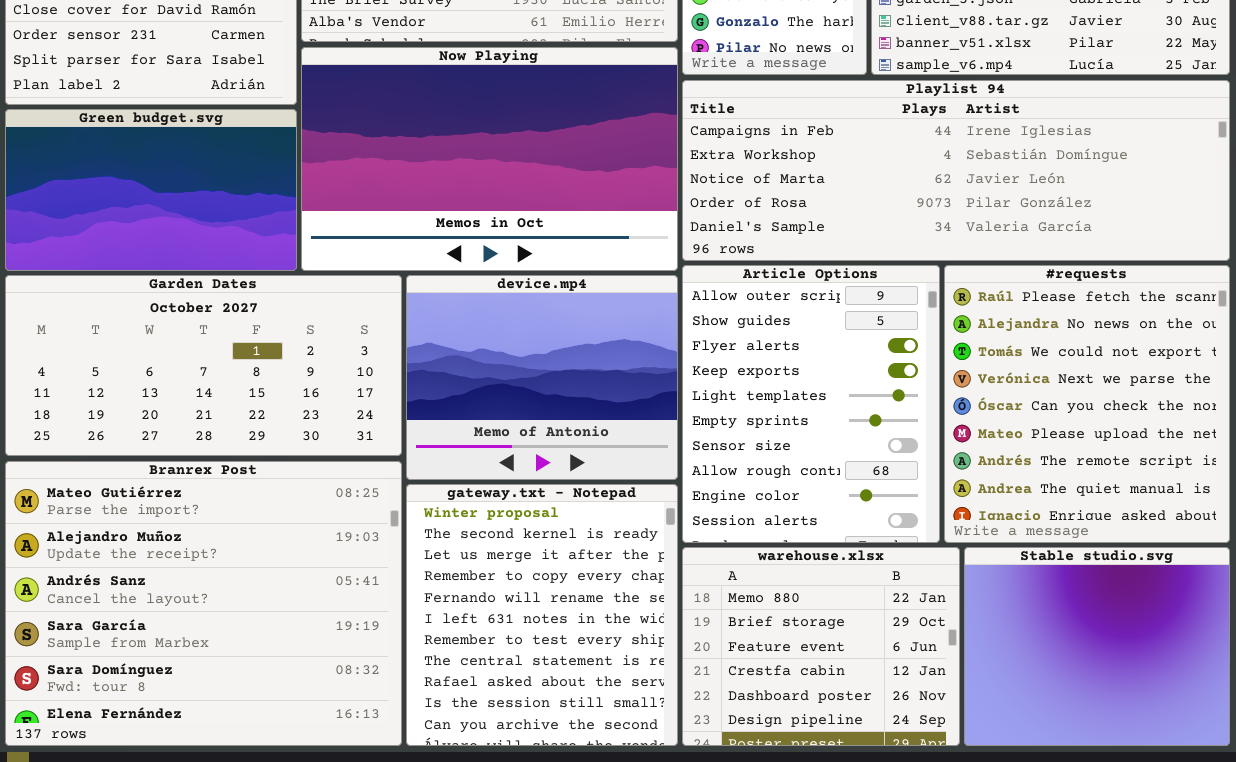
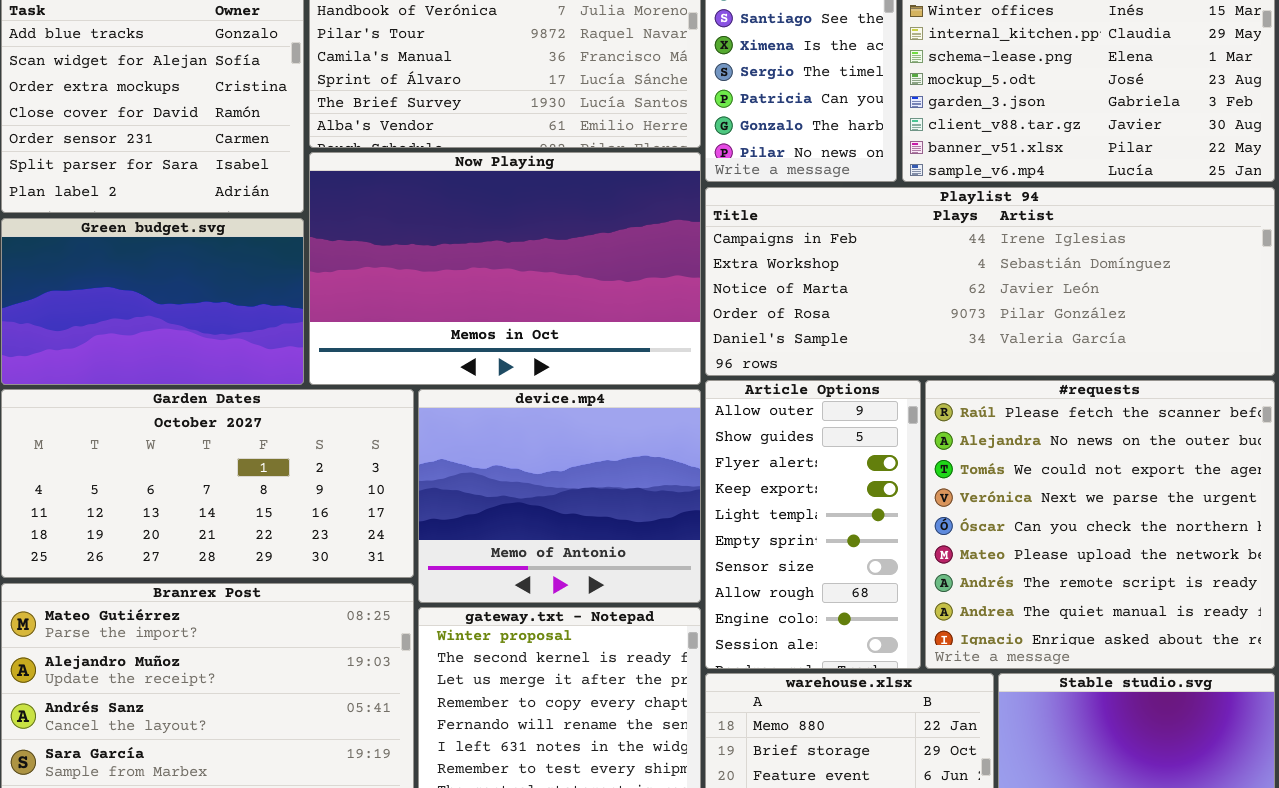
Article Options: [682,265,940,543] -> [705,380,921,669], resized
#requests: [944,265,1230,543] -> [925,380,1275,669], resized

